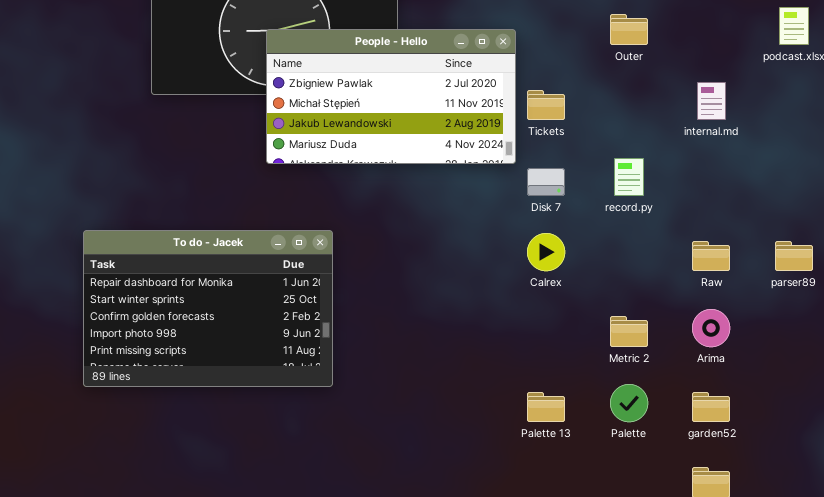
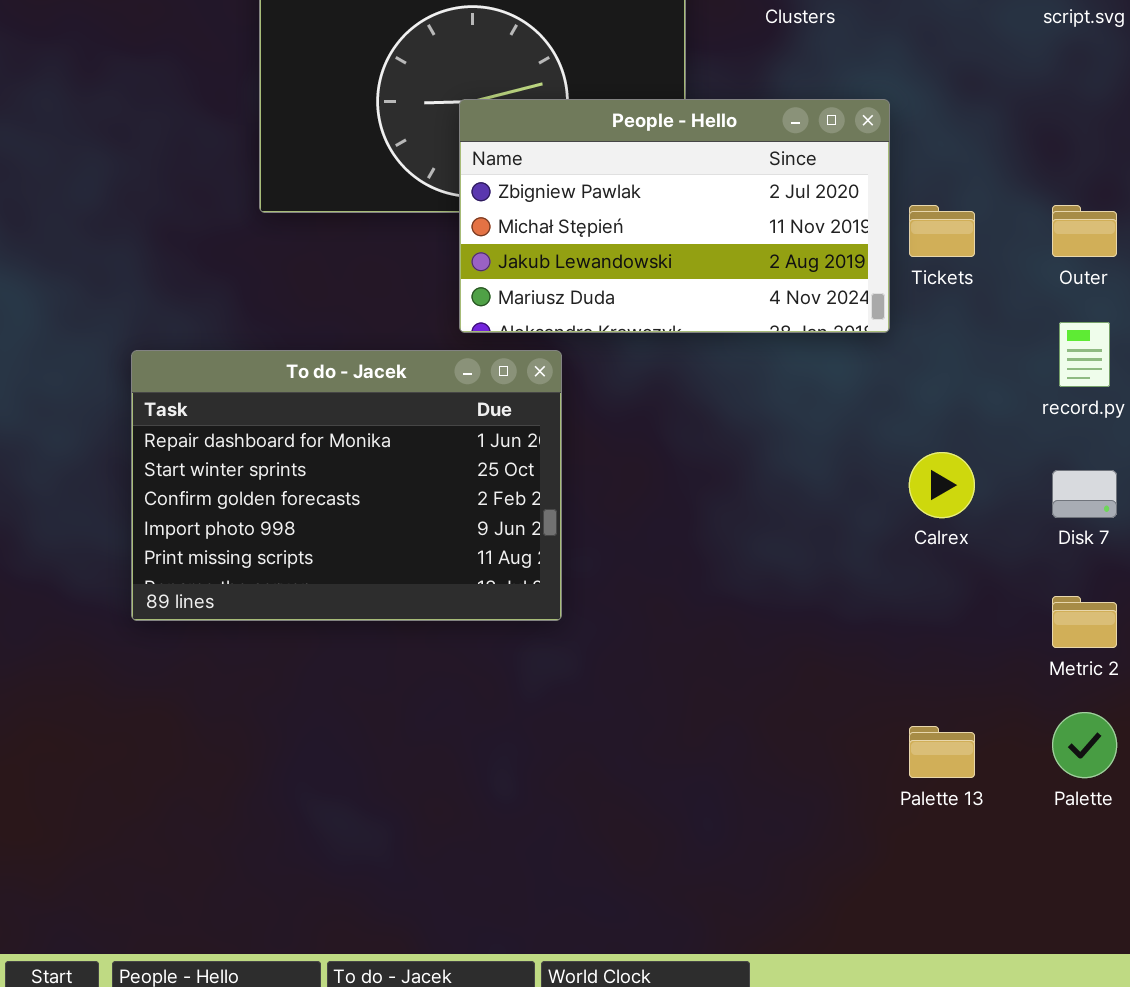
Outer: [610,14,648,45] -> [1052,205,1117,257], moved
Disk 7: [527,168,565,196] -> [1052,470,1117,518], moved
To do - Jacek: [83,230,333,387] -> [131,350,562,621], moved

